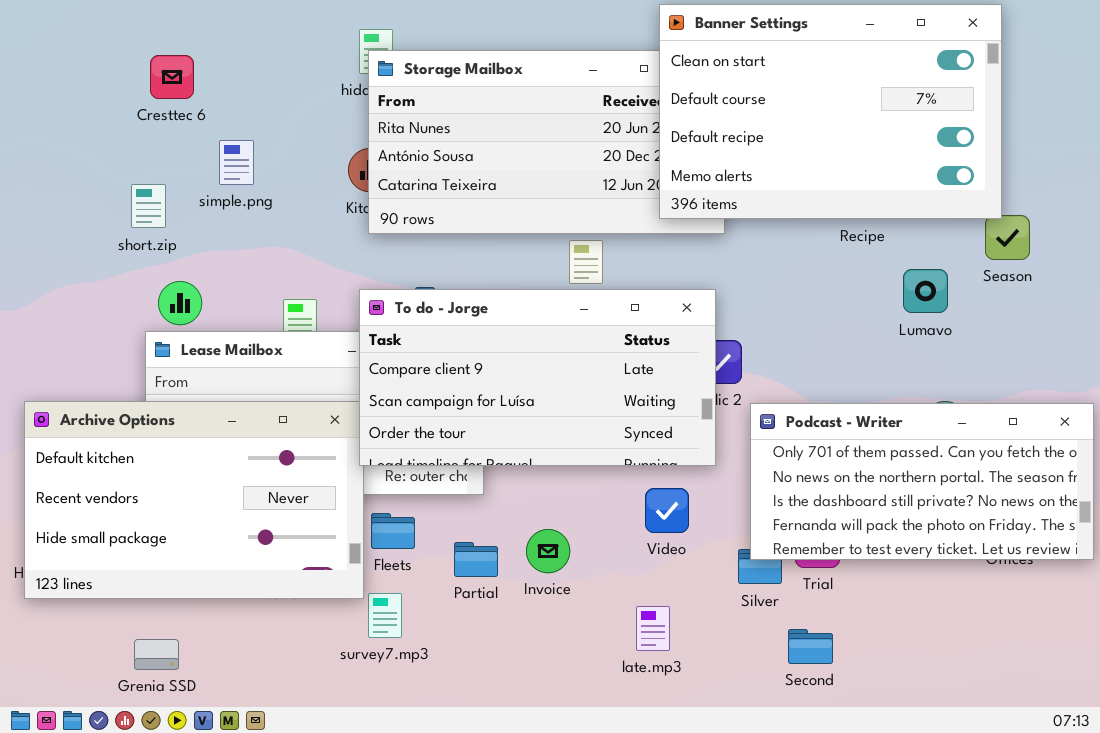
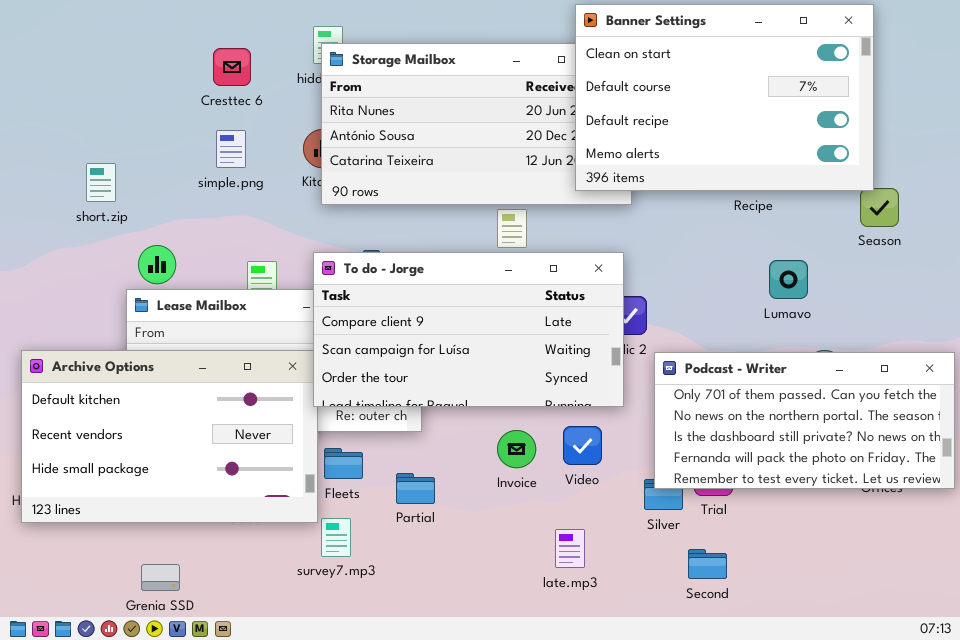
Cresttec 6: [150,55,194,99] -> [213,48,251,86], moved
simple.png: [219,140,254,185] -> [216,130,246,168], moved
short.zip: [131,184,166,228] -> [86,163,116,202], moved
Lumavo: [903,269,948,313] -> [769,260,808,299], moved
Invoice: [526,529,570,573] -> [497,430,536,468], moved
Grenia SSD: [134,639,179,670] -> [141,564,180,591], moved

